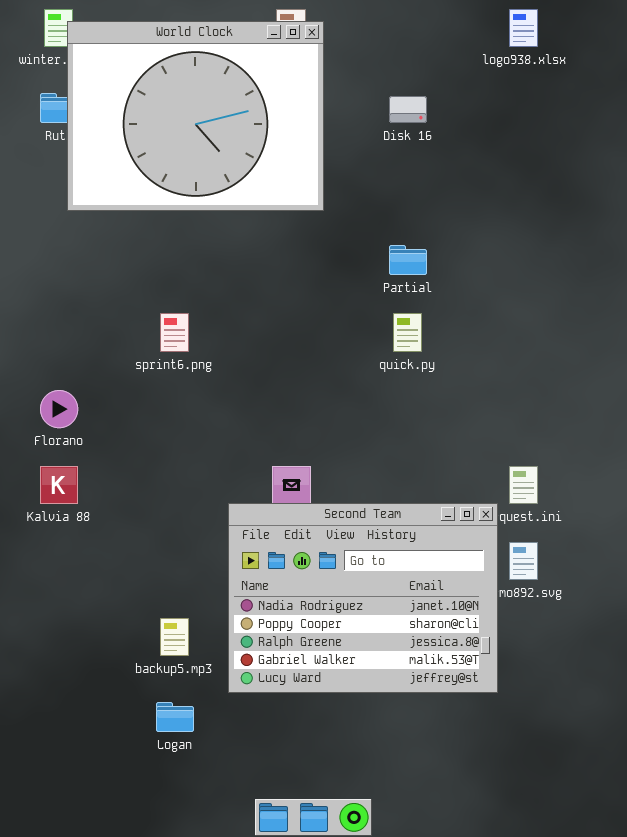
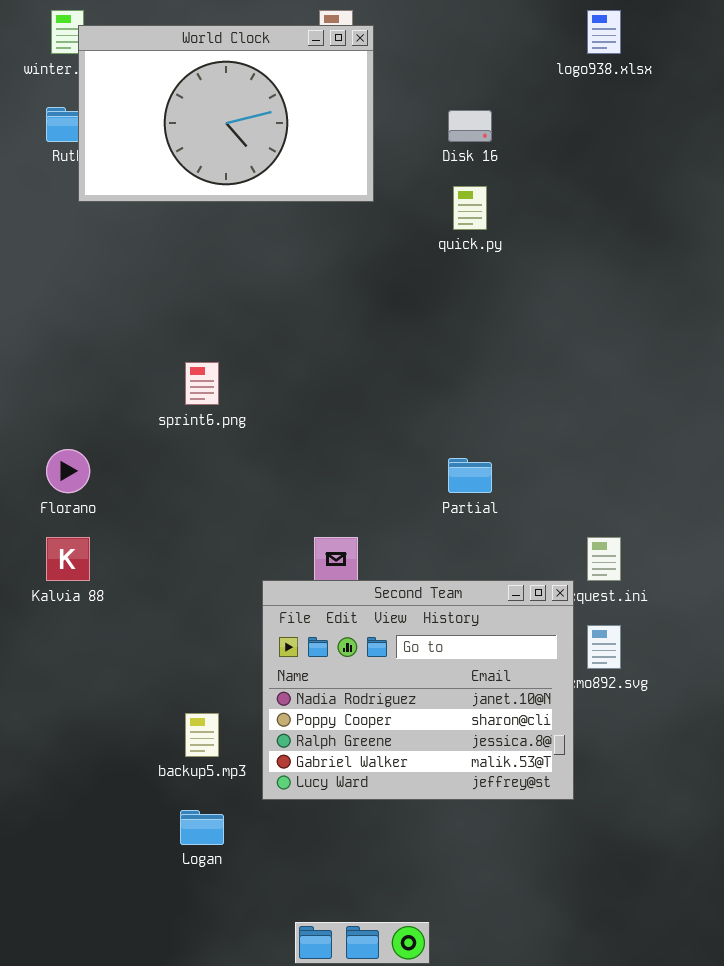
World Clock: [67,21,324,211] -> [78,25,374,202], resized
Partial: [389,245,427,275] -> [448,458,492,493], moved
quick.py: [393,313,422,352] -> [453,186,487,230], moved

